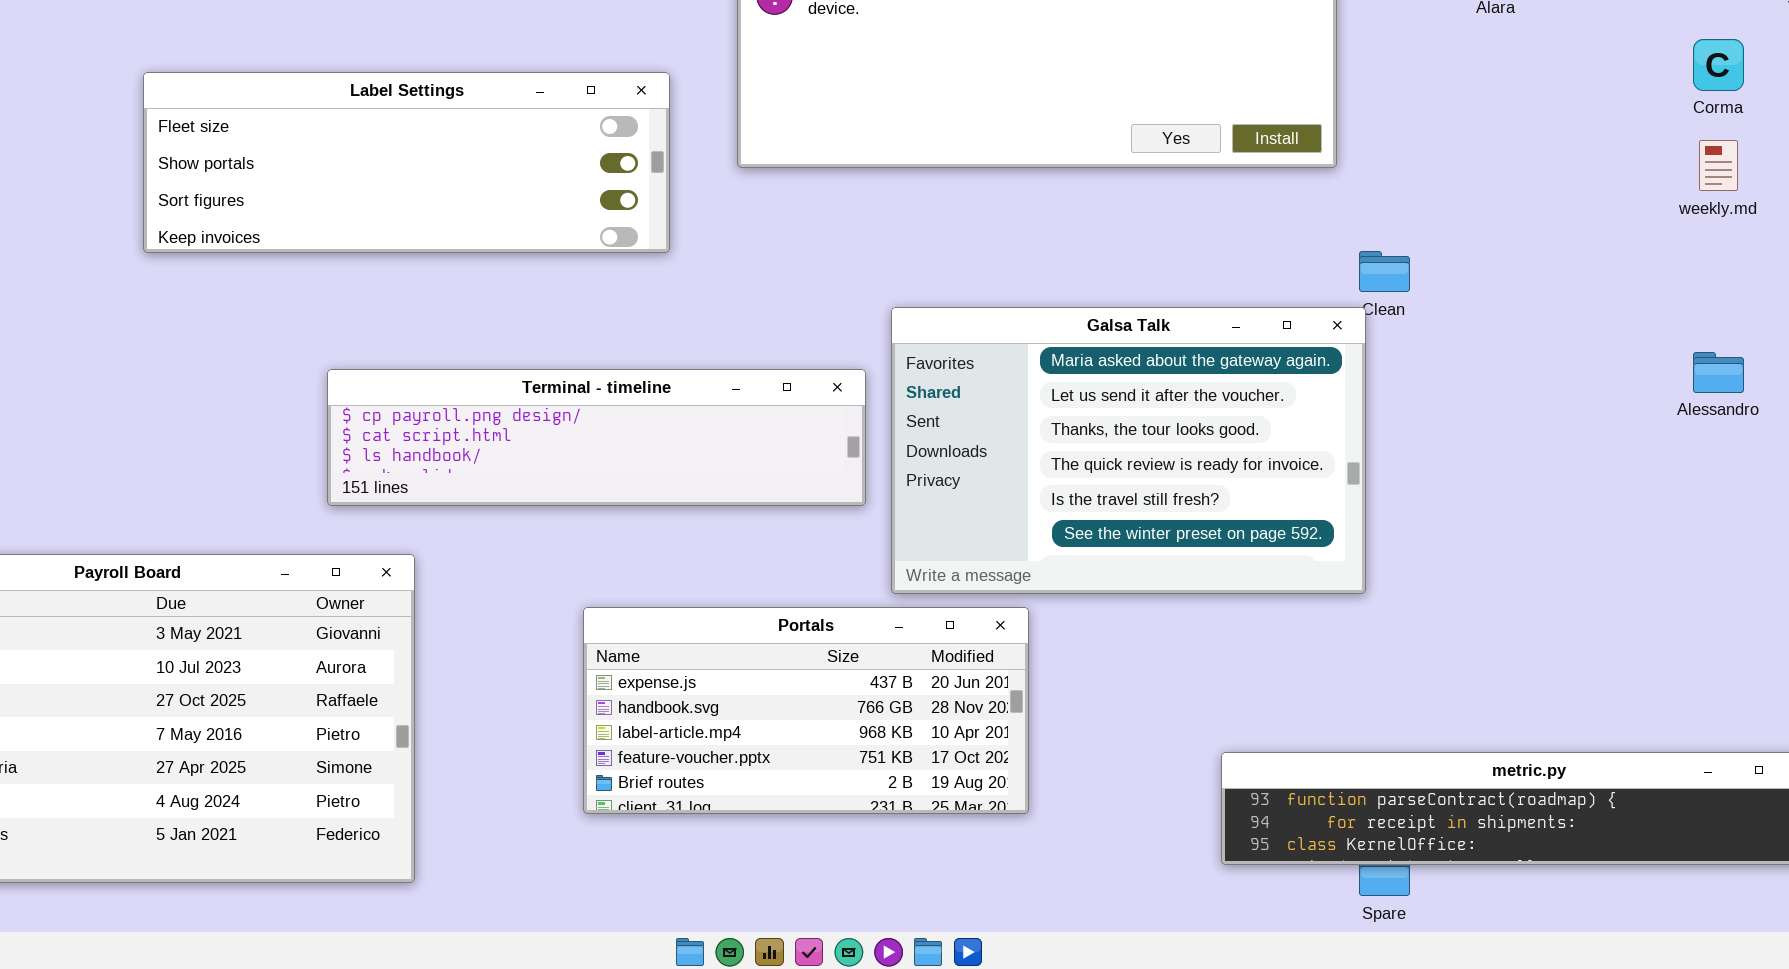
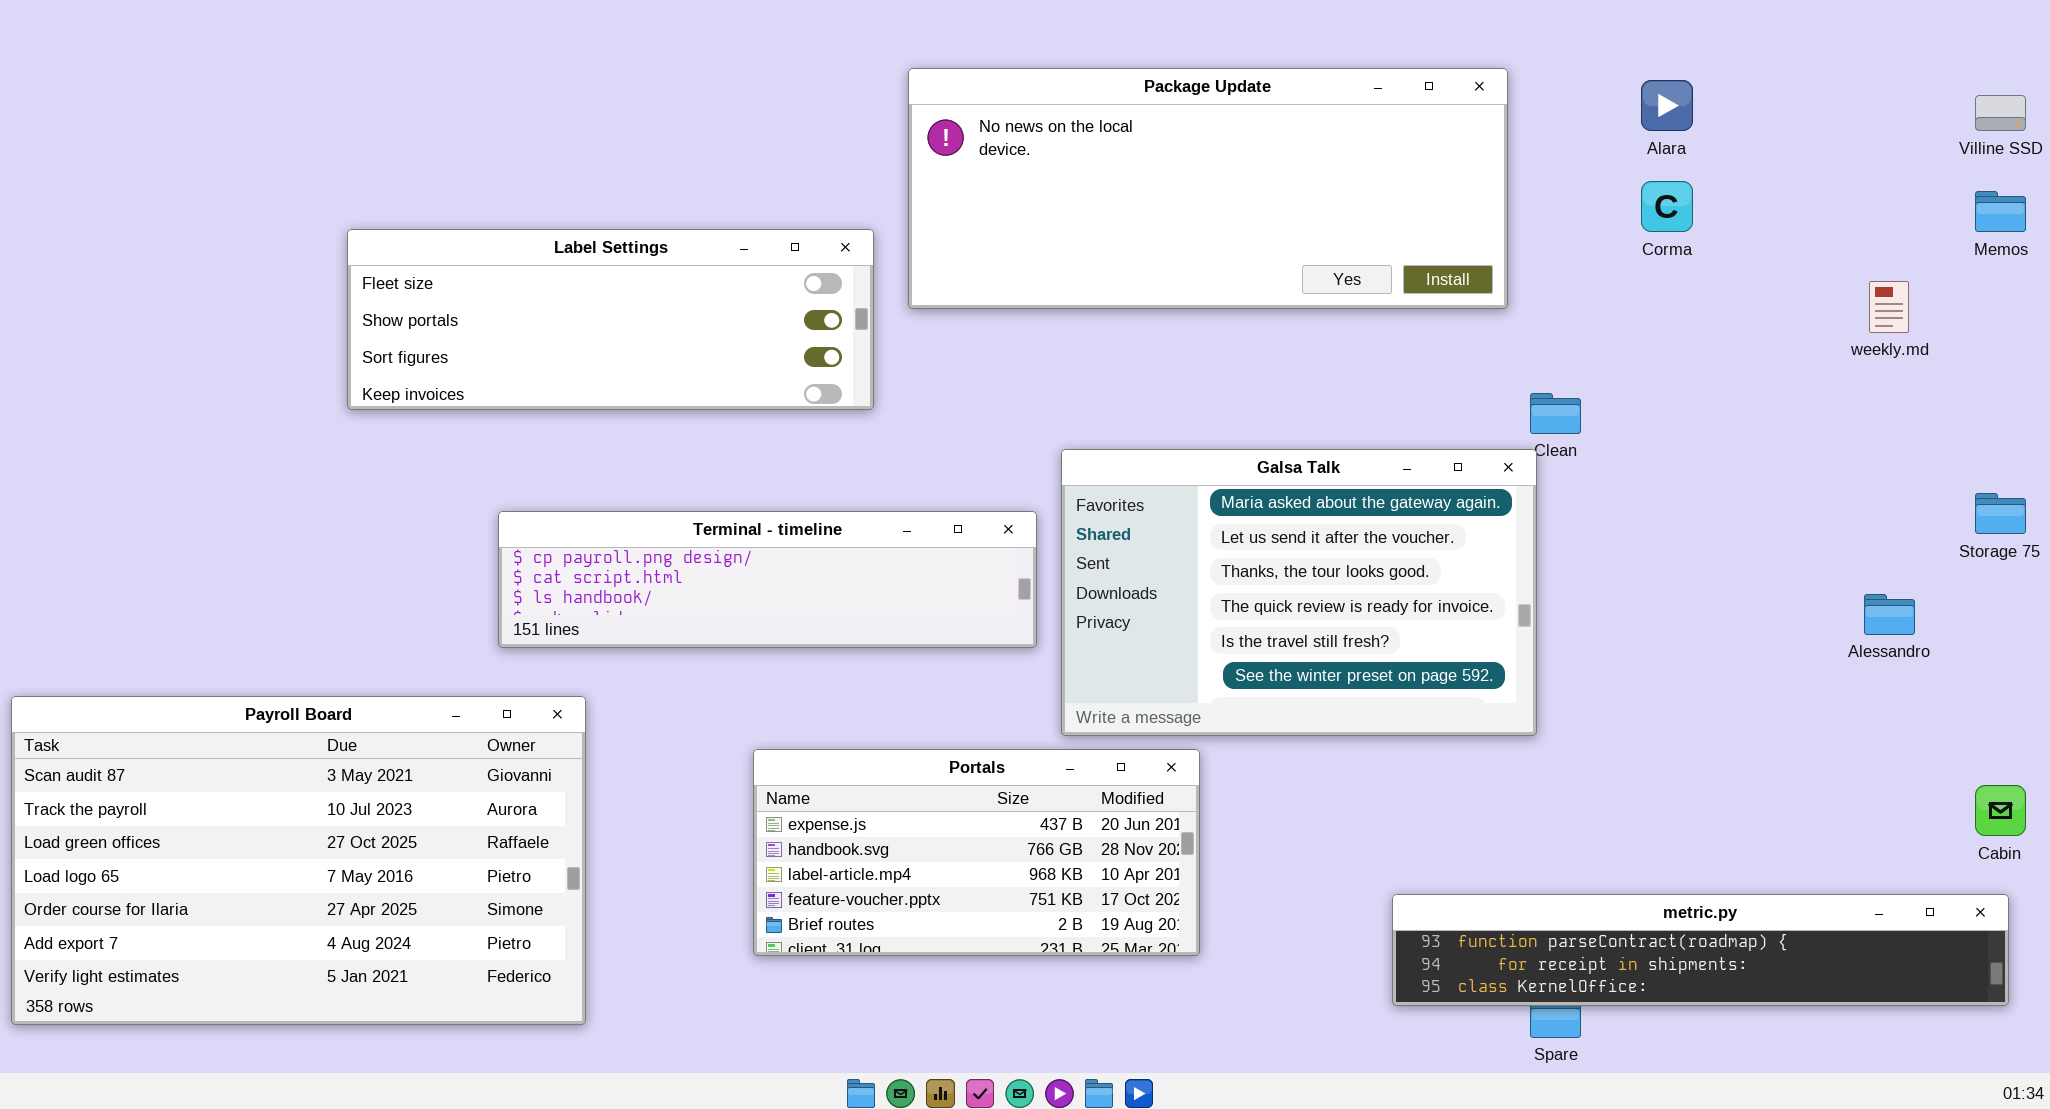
Corma: [1693,39,1744,91] -> [1641,181,1693,232], moved
Label Settings: [143,72,670,253] -> [347,229,874,410], moved
Alessandro: [1693,352,1744,393] -> [1864,594,1915,635], moved

